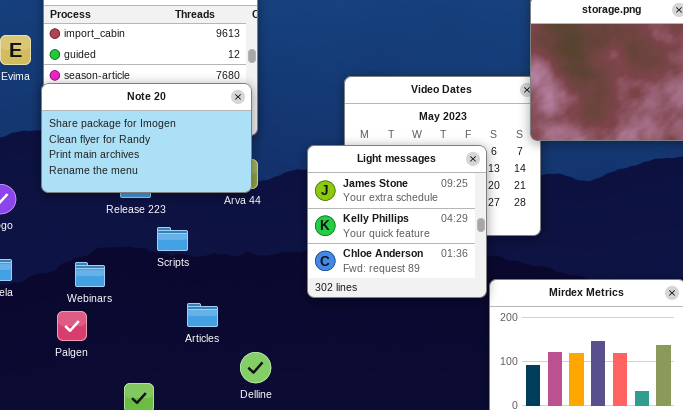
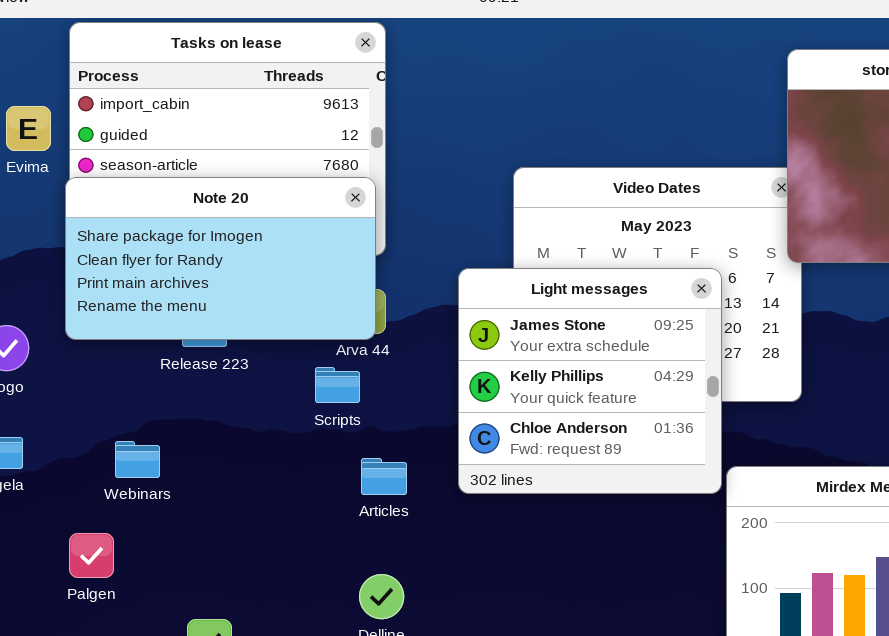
Scripts: [157,227,188,251] -> [315,367,360,403], moved
Articles: [187,303,218,327] -> [361,458,407,495], moved
Palgen: [57,311,87,341] -> [69,533,114,578], moved

